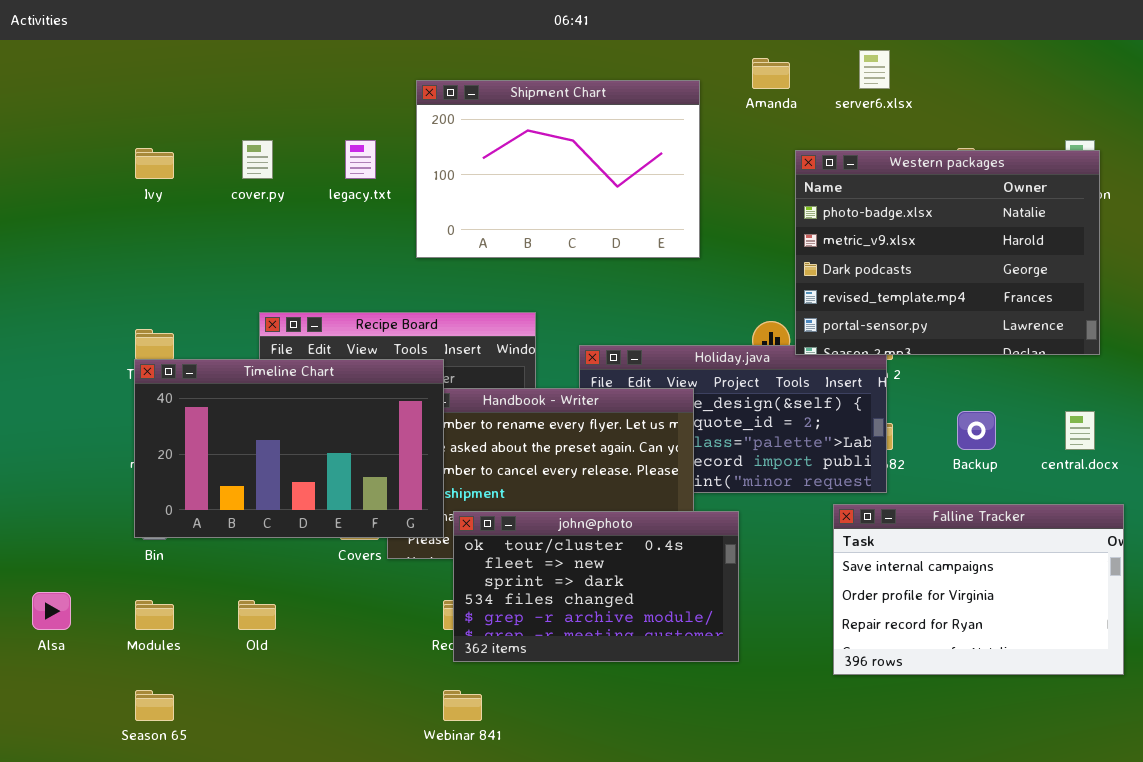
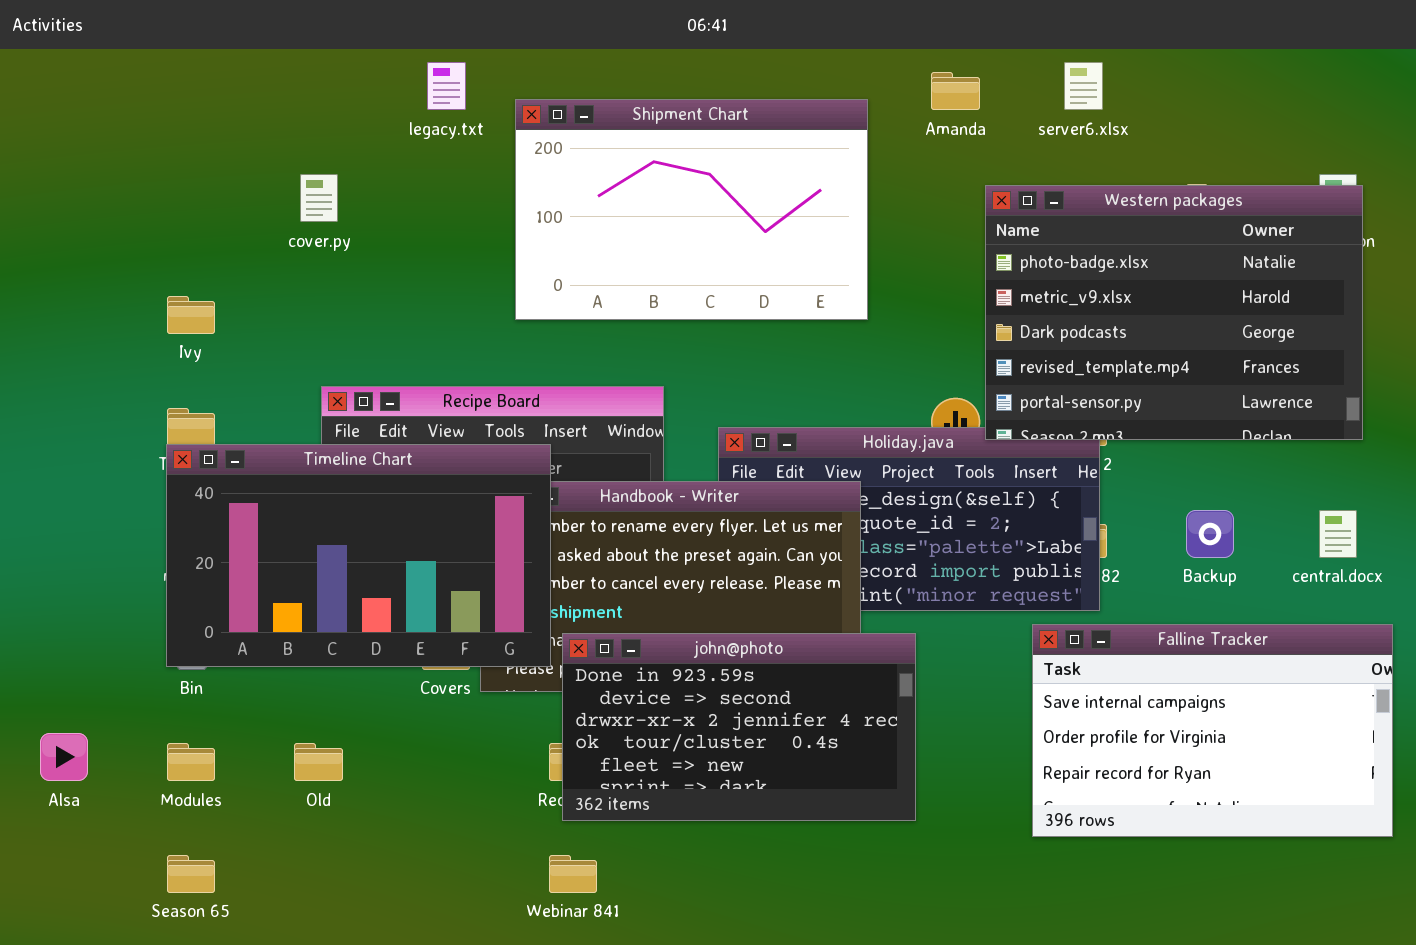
legacy.txt: [345,140,376,179] -> [427,62,466,110], moved
Ivy: [135,148,174,179] -> [167,296,215,334], moved
john@photo: [453,511,739,662] -> [562,633,916,821], scrolled up 3 rows

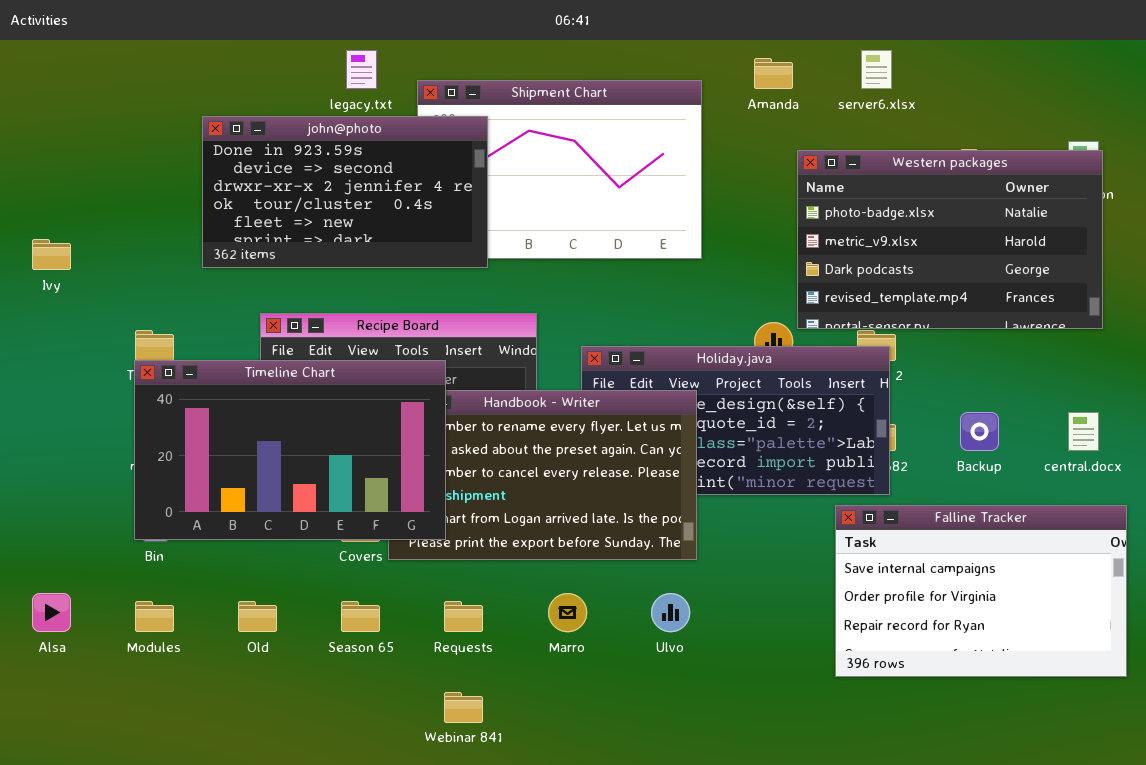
Western packages: [985,185,1363,440] -> [797,150,1103,329], resized
Ivy: [167,296,215,334] -> [32,239,71,270], moved
john@photo: [562,633,916,821] -> [202,116,488,268], moved
Season 65: [167,855,215,893] -> [341,601,380,632], moved

